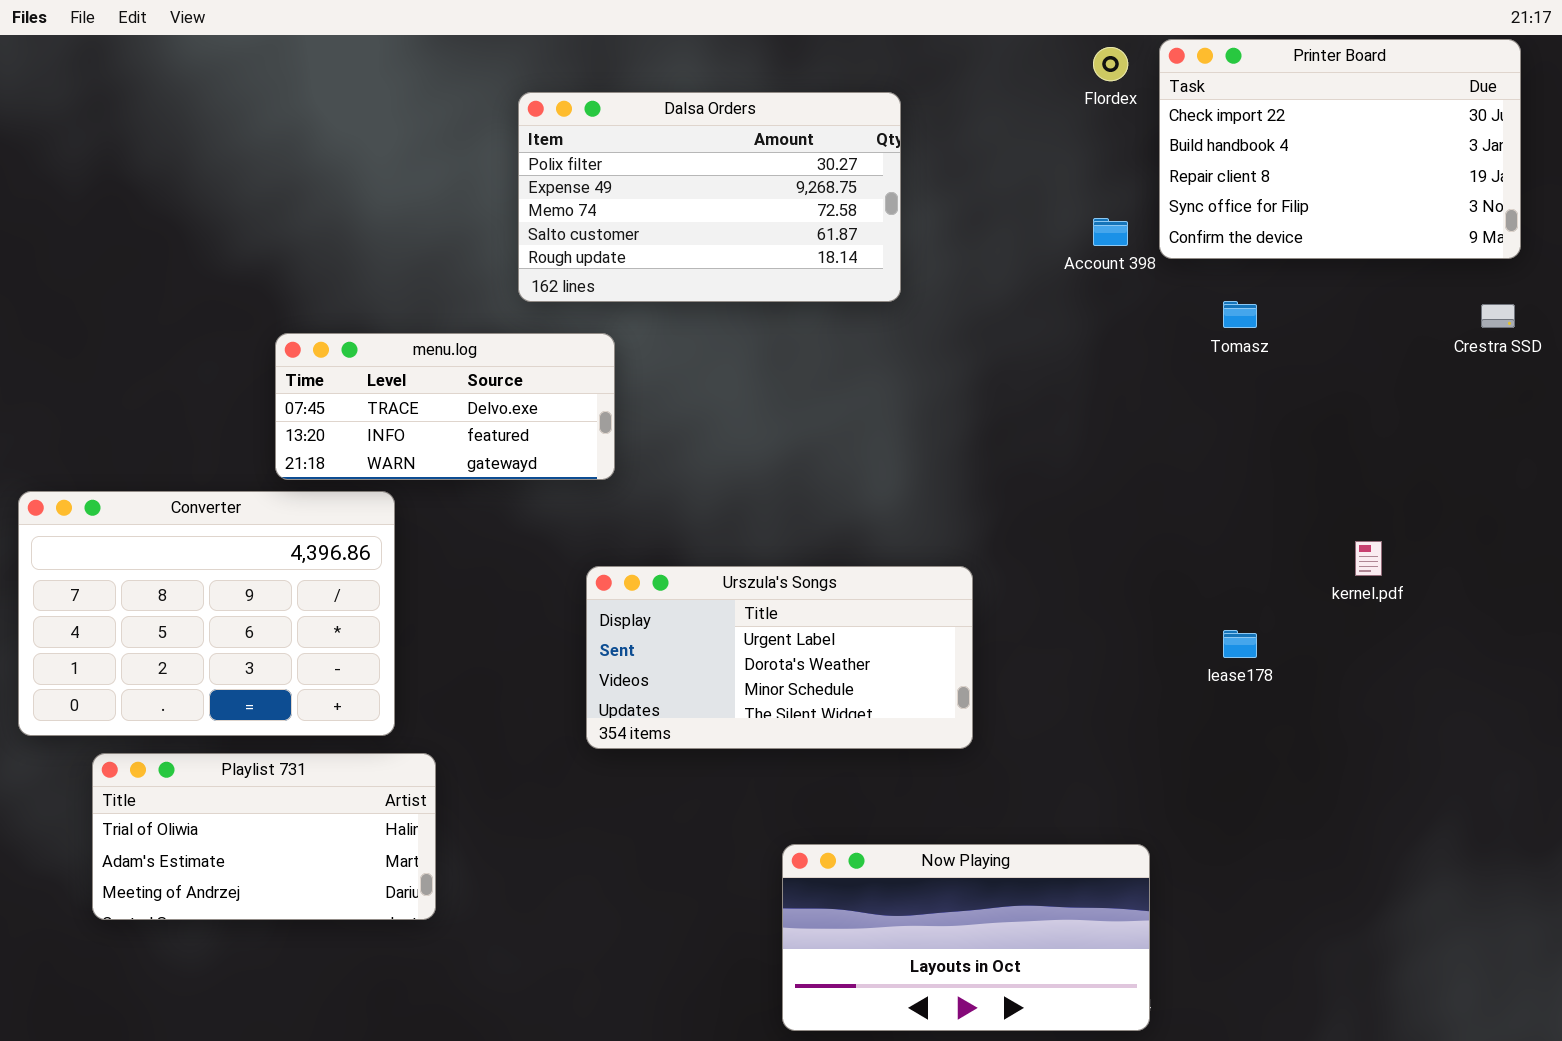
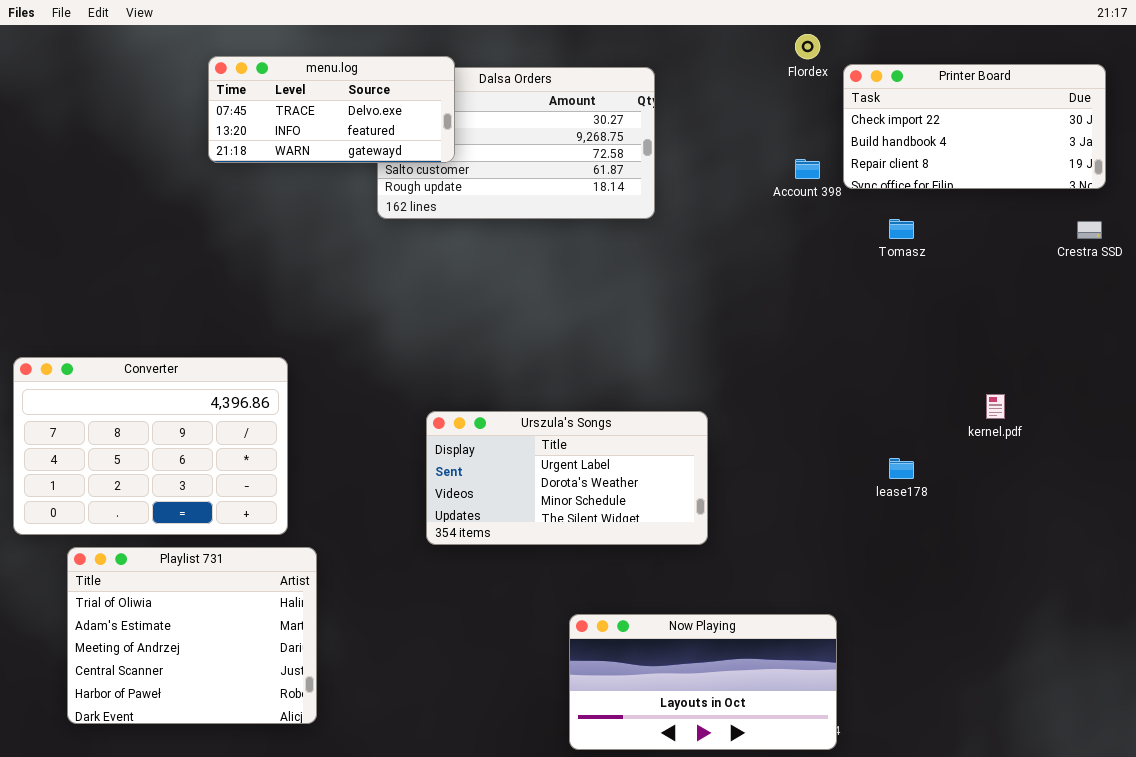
Printer Board: [1159,39,1521,259] -> [843,64,1106,189], resized
menu.log: [275,333,615,480] -> [208,56,455,163], moved
Playlist 731: [92,753,436,920] -> [67,547,317,724], resized

